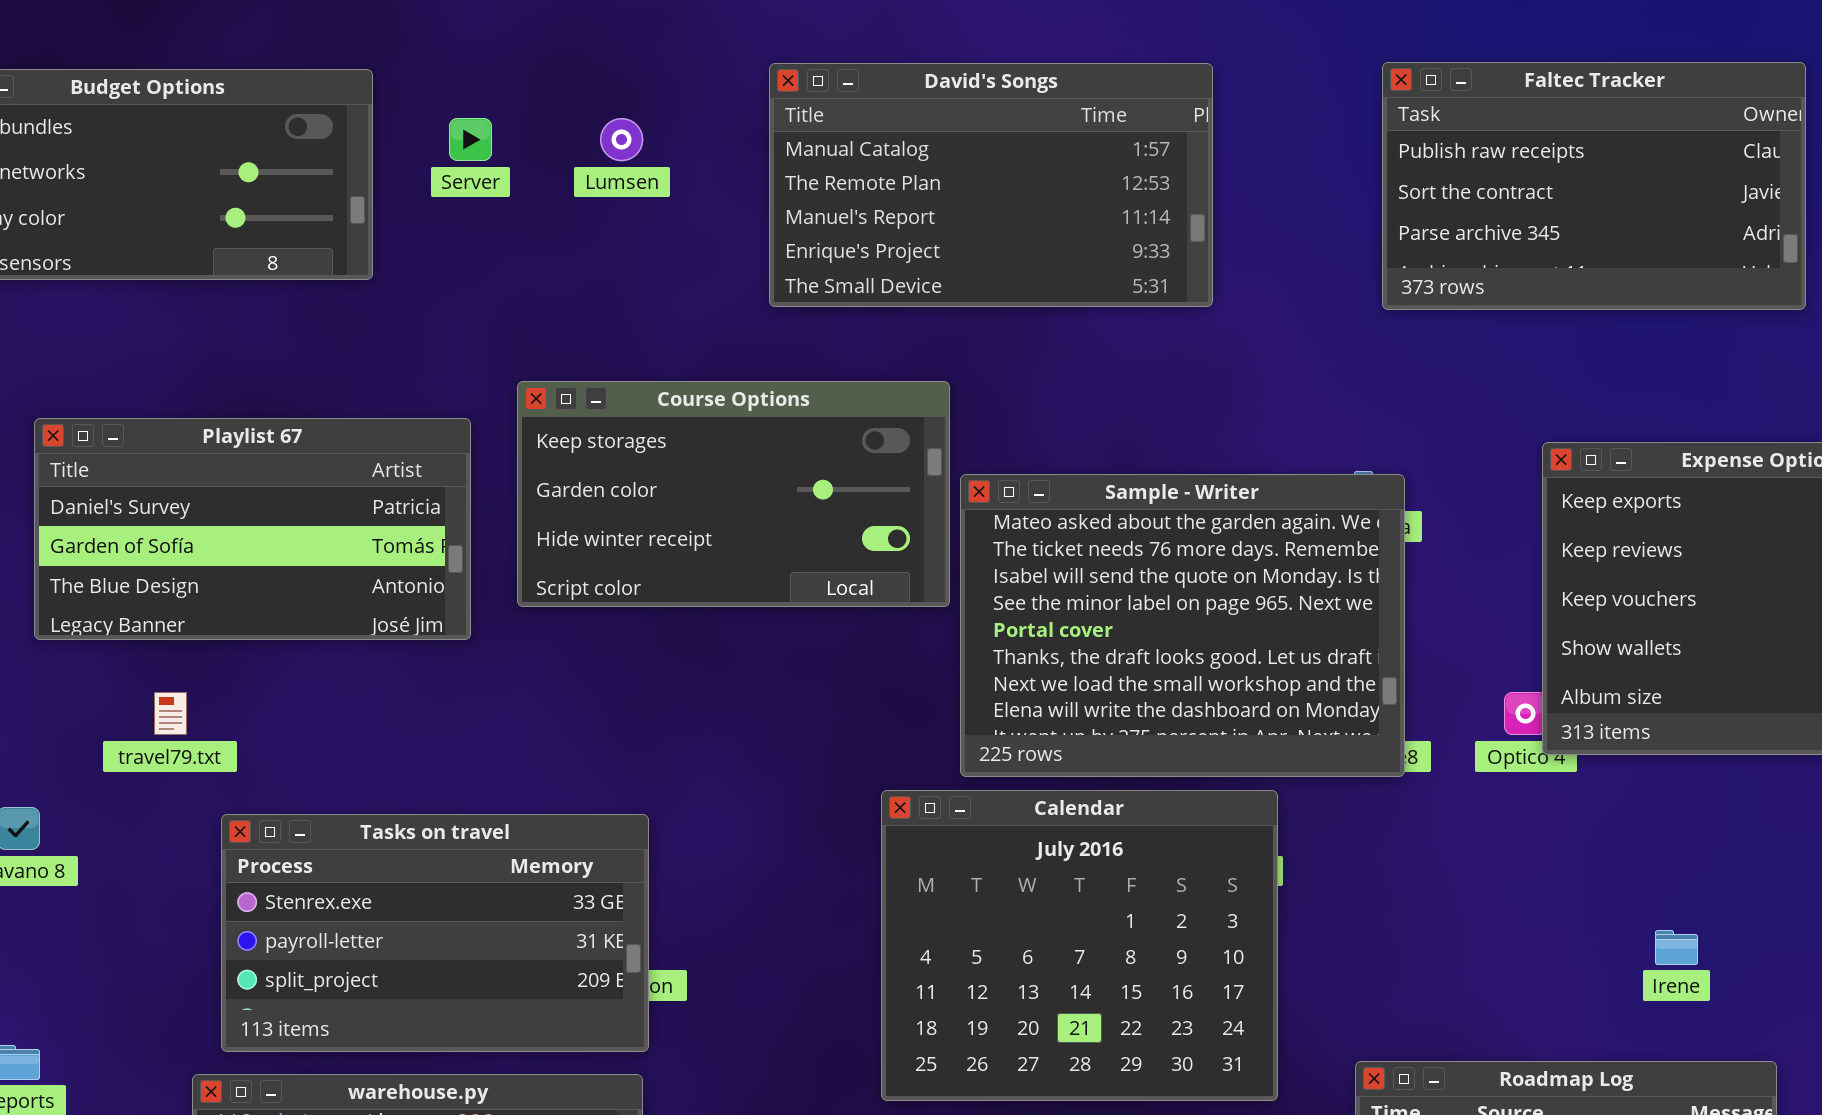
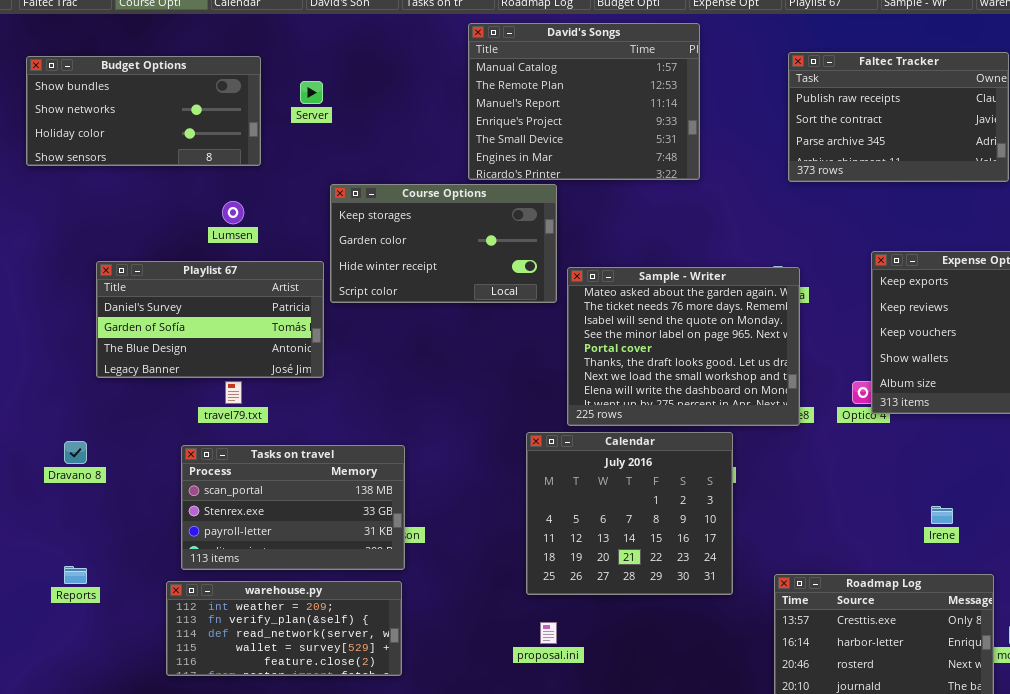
David's Songs: [769,63,1213,307] -> [468,23,700,180], resized
Lumsen: [600,118,643,161] -> [222,201,244,224], moved
Course Options: [517,381,950,607] -> [330,184,557,303], moved
Playlist 67: [34,418,471,640] -> [96,261,324,378], moved
travel79.txt: [154,692,187,735] -> [225,381,242,404], moved
Tasks on travel: [221,814,649,1052] -> [181,445,405,570], scrolled up 1 row

